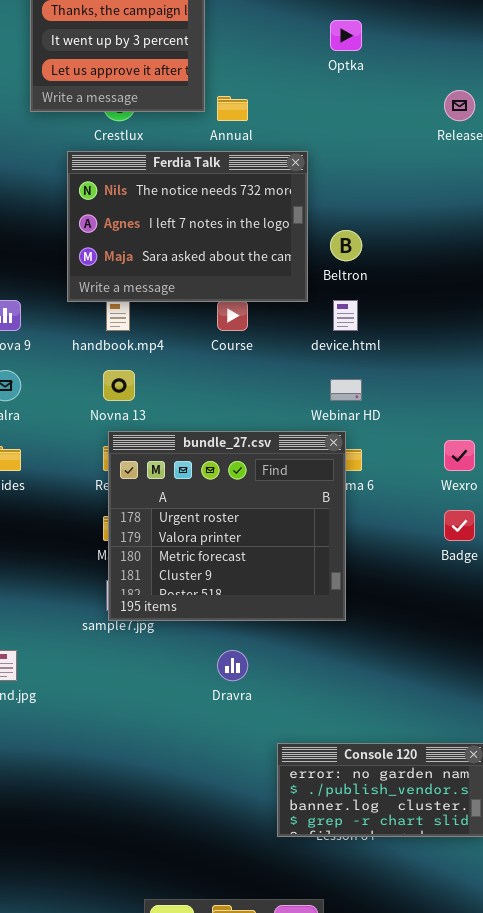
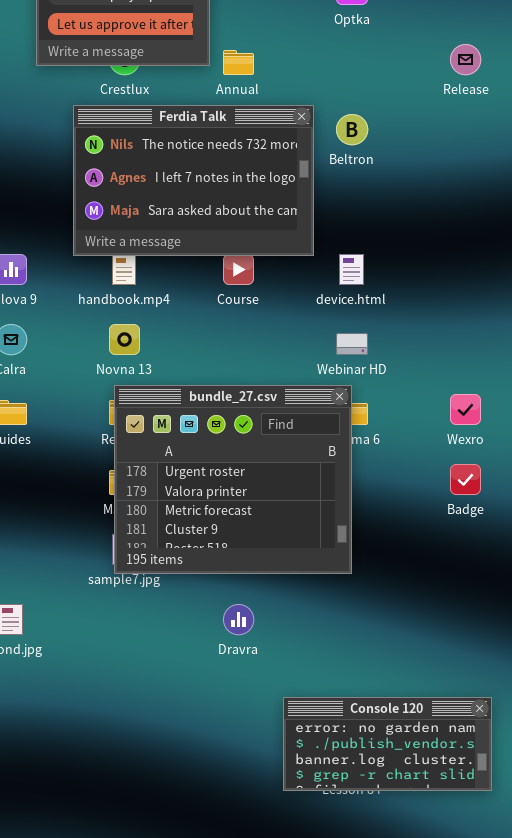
Beltron: [330,230,362,261] -> [336,114,368,145], moved

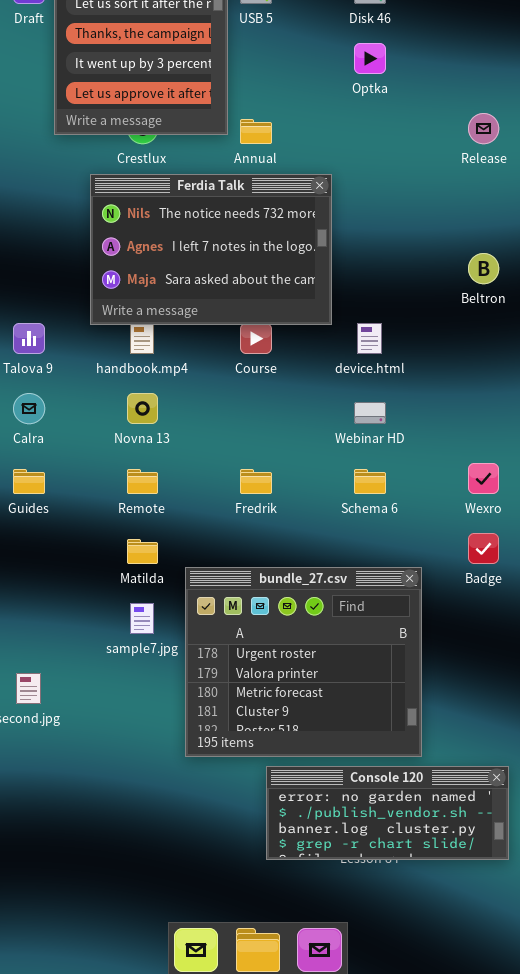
Beltron: [336,114,368,145] -> [468,253,499,284], moved
bundle_27.csv: [114,385,352,574] -> [185,567,422,757], moved
Console 120: [283,697,492,791] -> [266,766,509,860], resized

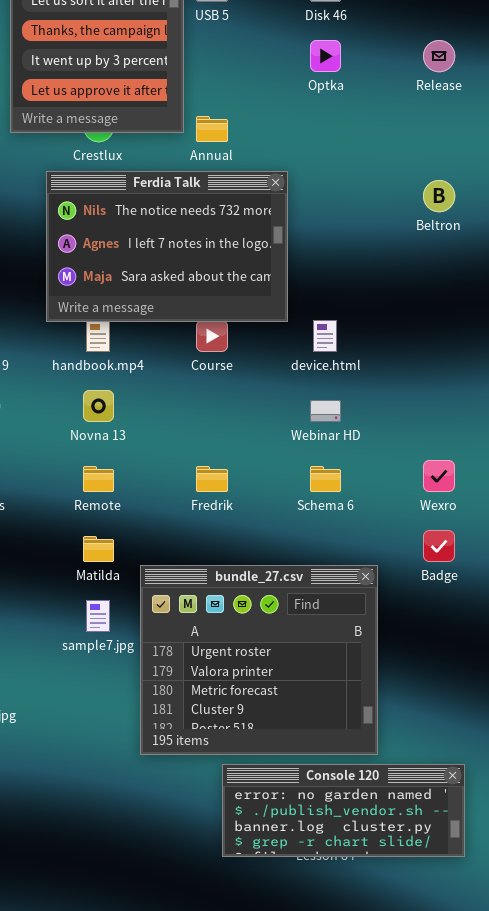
Release: [468,113,499,144] -> [423,40,455,72], moved
Beltron: [468,253,499,284] -> [423,180,455,212], moved

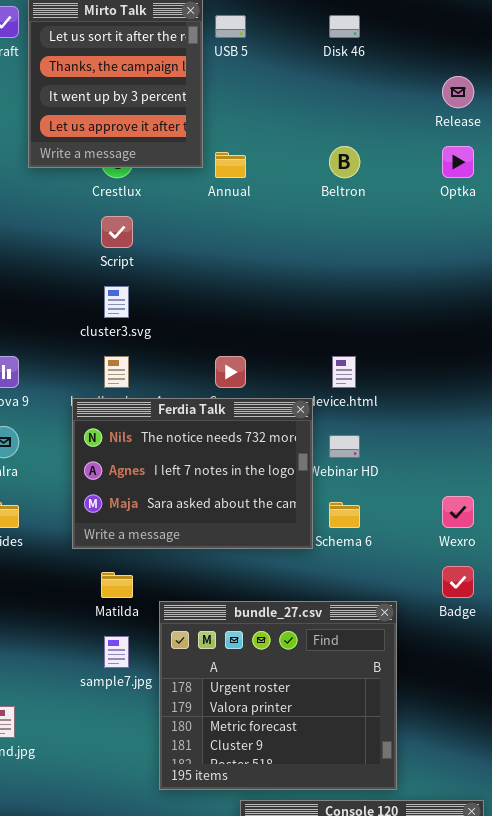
Optka: [310,40,341,72] -> [442,146,474,178], moved
Ferdia Talk: [46,171,288,322] -> [72,398,313,549], moved
Beltron: [423,180,455,212] -> [329,146,360,178], moved

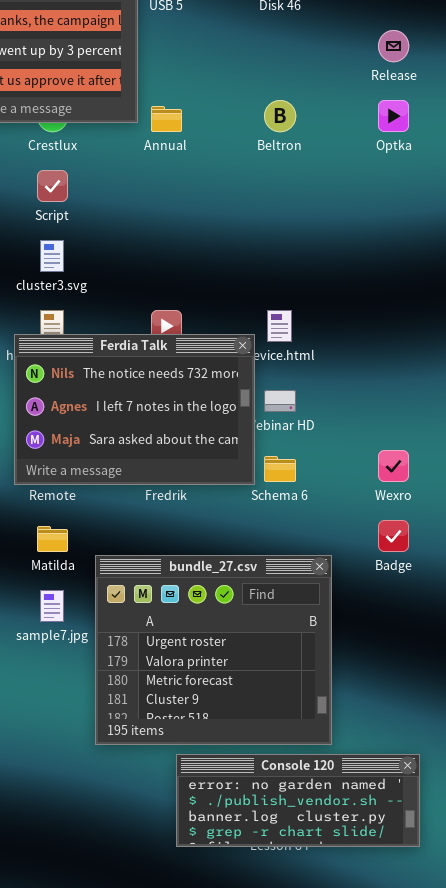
Ferdia Talk: [72,398,313,549] -> [14,334,255,485], moved

